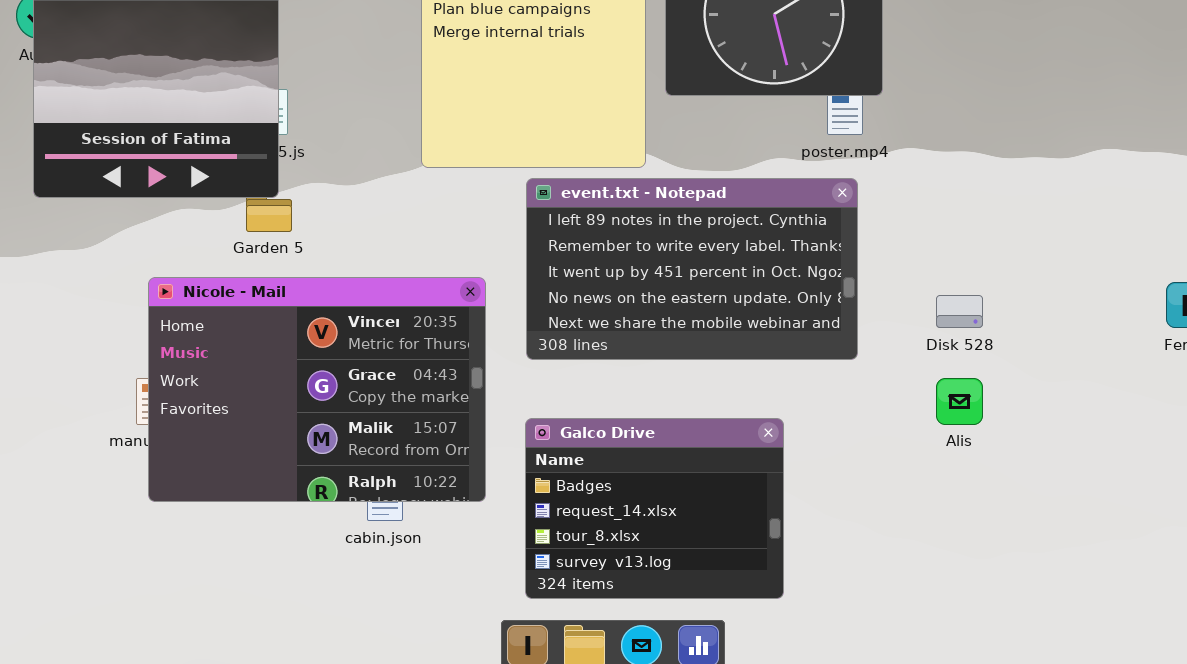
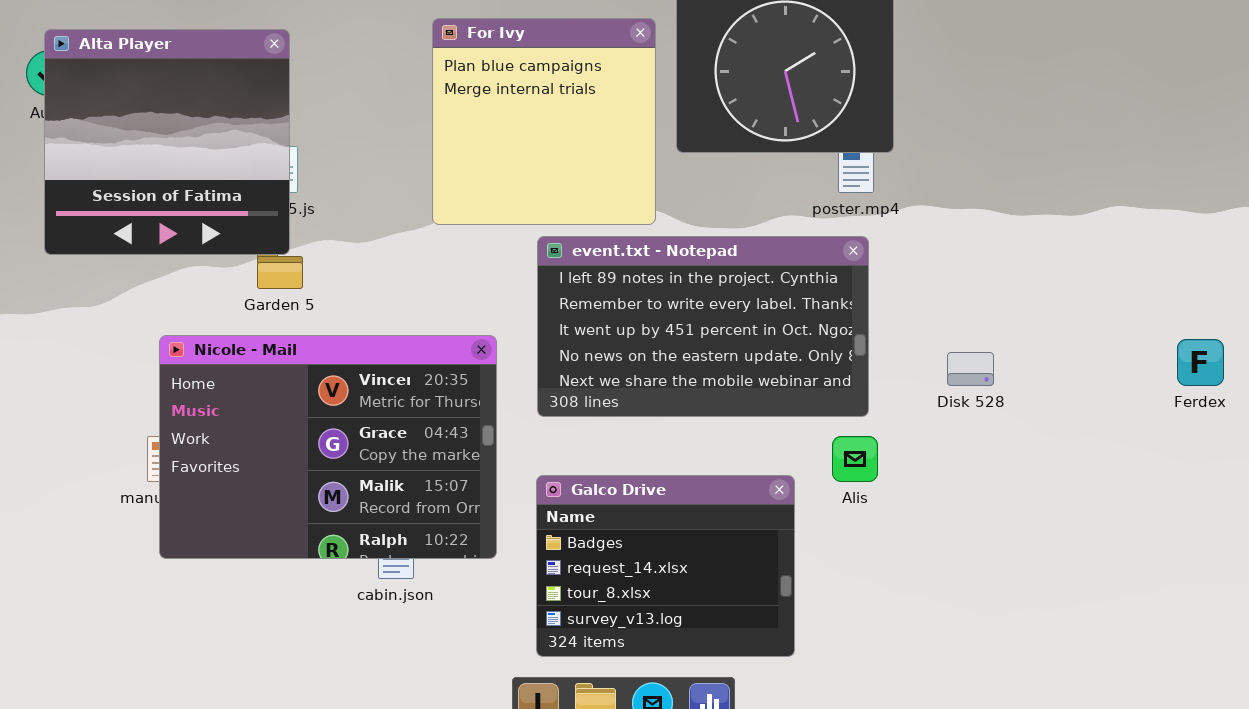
Alis: [936,378,983,425] -> [832,436,878,482], moved

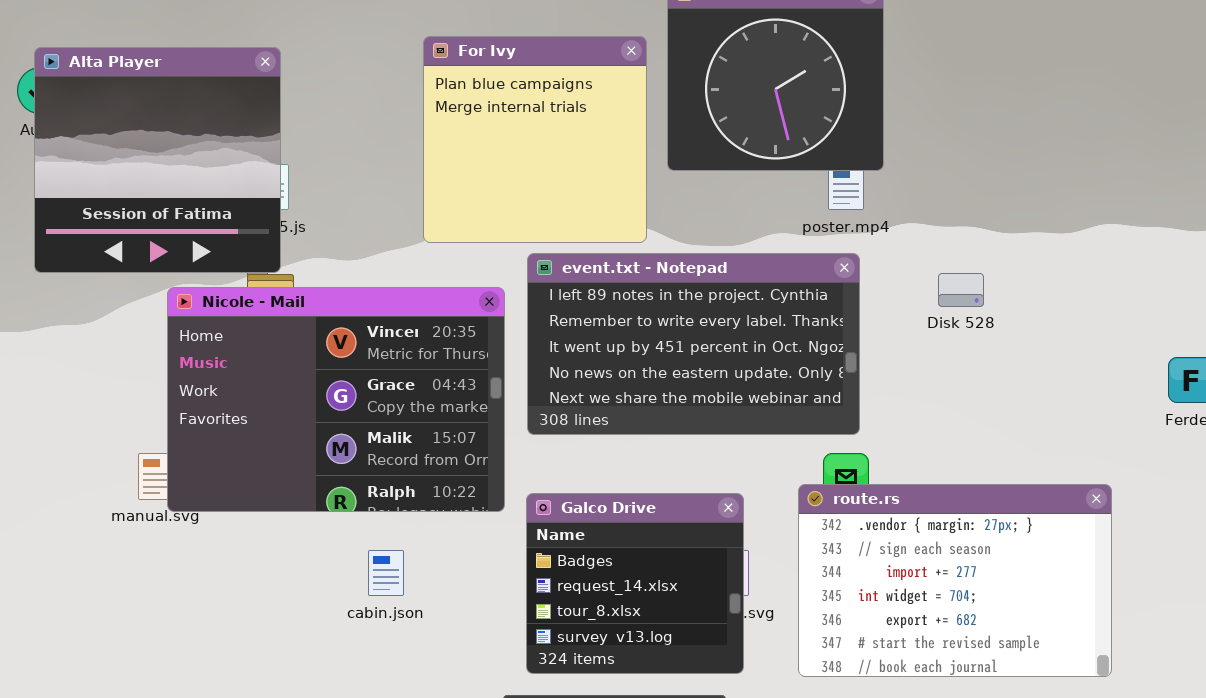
Nicole - Mail: [159,335,497,559] -> [167,287,505,512], moved
Disk 528: [947,352,994,386] -> [938,273,984,307], moved
route.rs: none -> [798,484,1112,677], opened
Galco Drive: [536,475,795,657] -> [526,493,744,674], resized

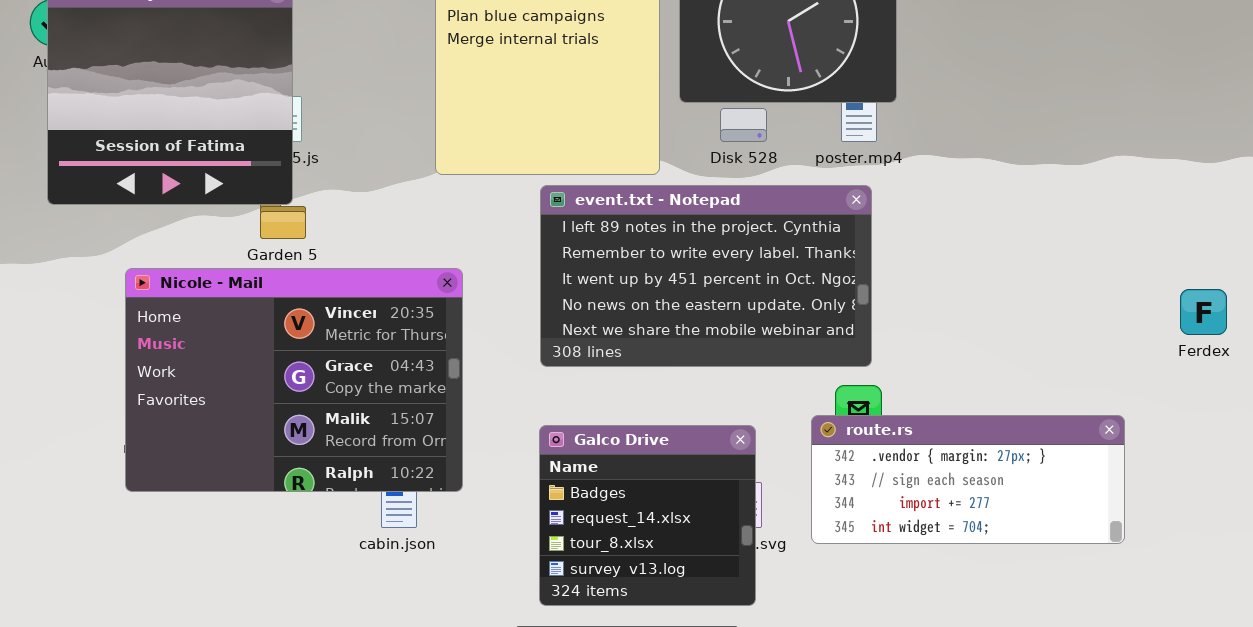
Disk 528: [938,273,984,307] -> [720,108,767,142], moved
Nicole - Mail: [167,287,505,512] -> [125,268,463,492], moved
route.rs: [798,484,1112,677] -> [811,415,1125,544], resized

